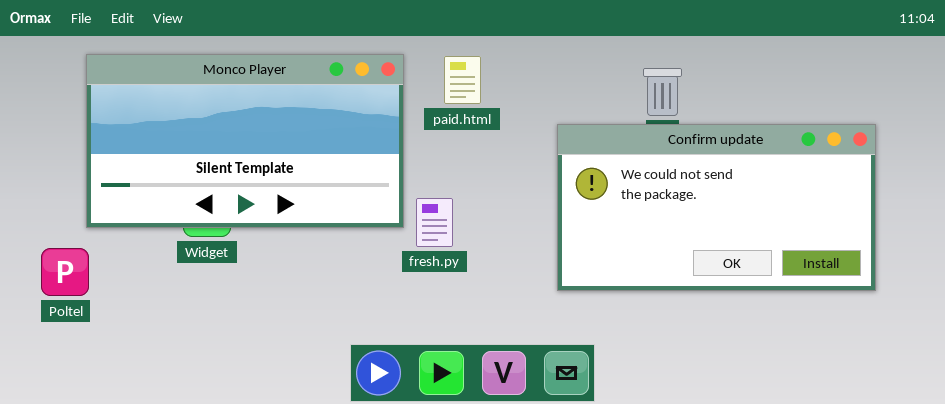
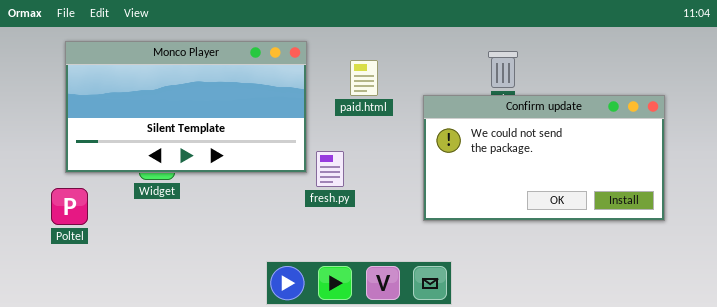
paid.html: [444,56,481,104] -> [350,60,378,96], moved
Poltel: [41,248,89,296] -> [51,188,88,225], moved

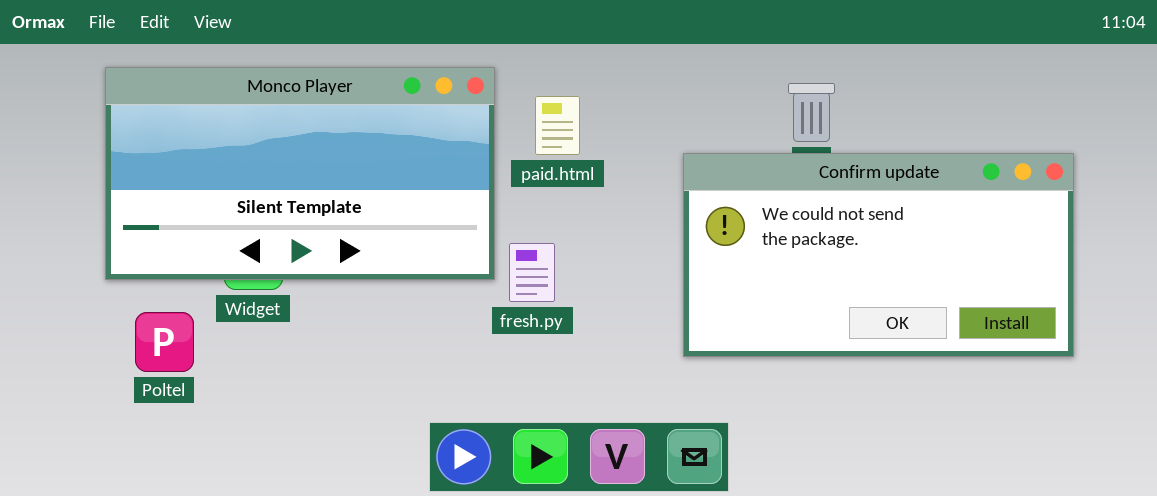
paid.html: [350,60,378,96] -> [535,96,580,155], moved
Poltel: [51,188,88,225] -> [135,312,194,372], moved

